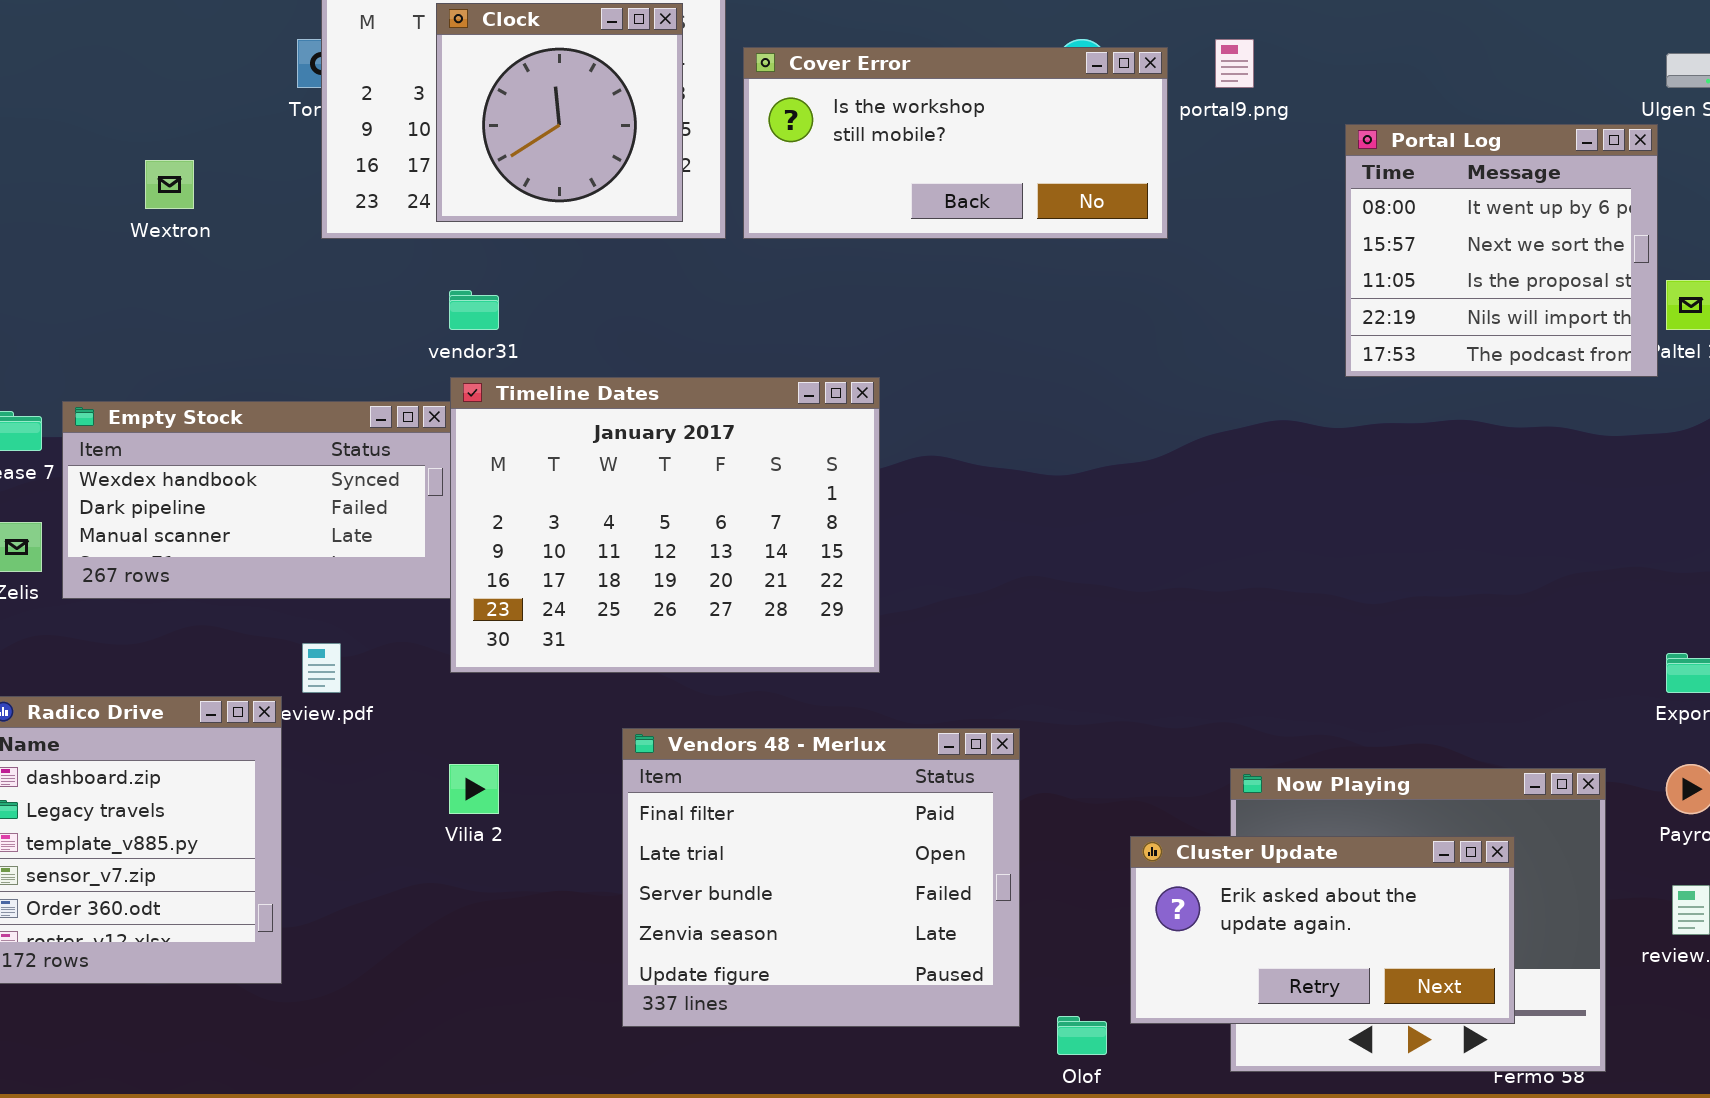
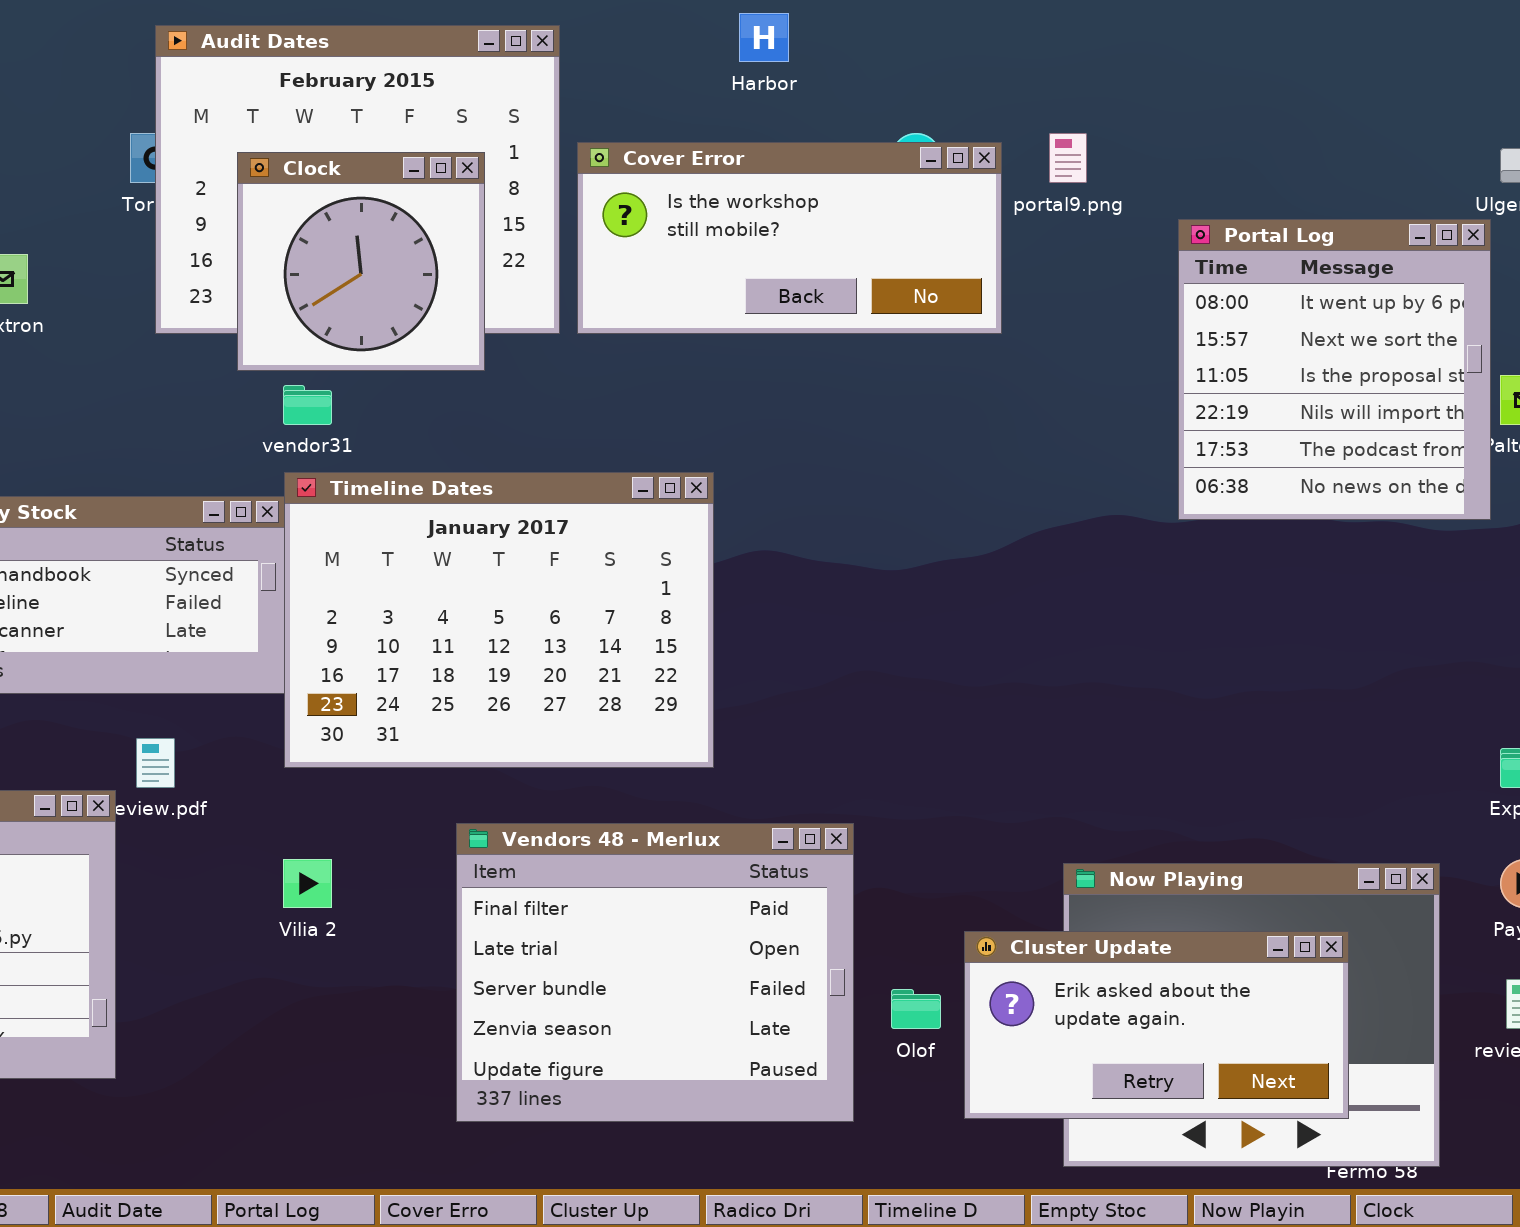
Clock: [436,3,683,222] -> [237,152,485,371], moved
Portal Log: [1345,124,1658,377] -> [1178,219,1491,520], resized
Olof: [1057,1016,1107,1055] -> [891,989,941,1029], moved

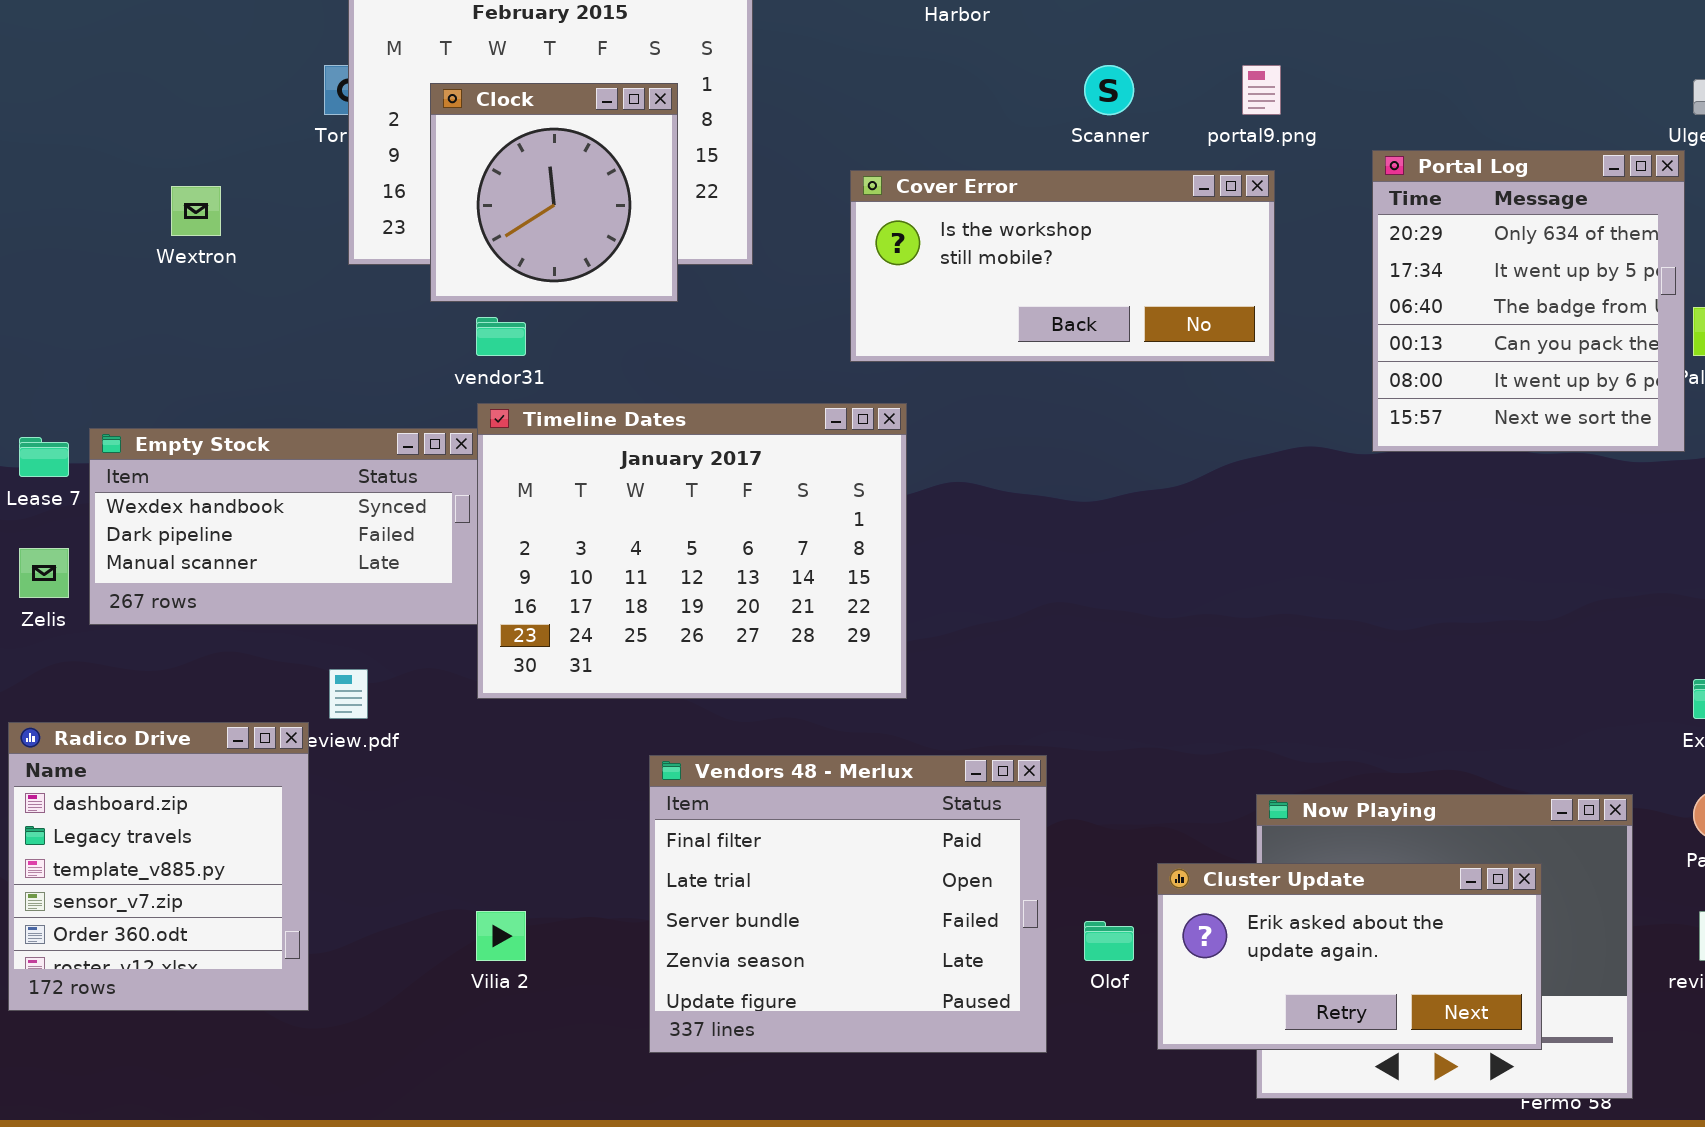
Cover Error: [577,142,1002,334] -> [850,170,1275,362], moved
Portal Log: [1178,219,1491,520] -> [1372,150,1685,452], scrolled up 4 rows
Vilia 2: [283,859,332,908] -> [476,911,526,961], moved

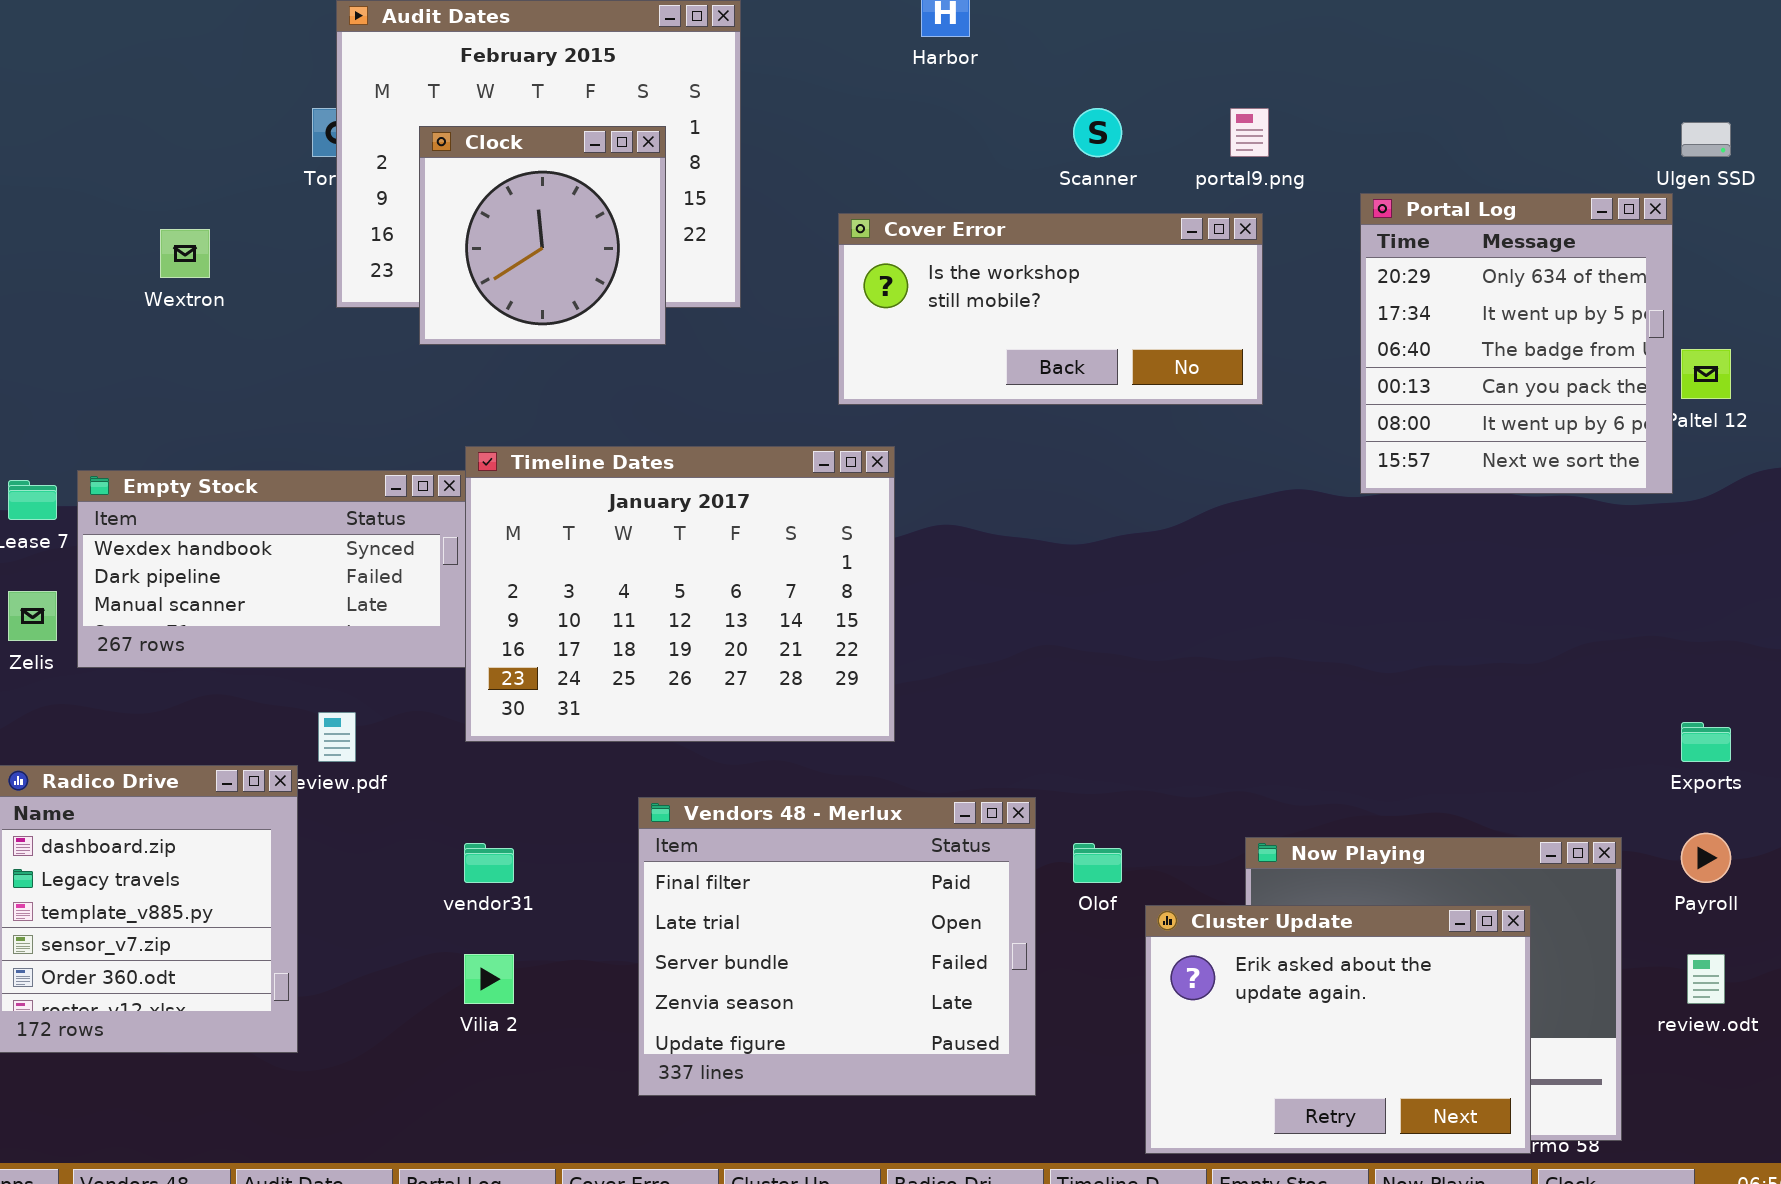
vendor31: [476,317,526,356] -> [464,843,514,883], moved
Cluster Update: [1157,863,1542,1050] -> [1145,905,1531,1154], resized
Olof: [1084,921,1134,961] -> [1073,843,1122,883], moved

